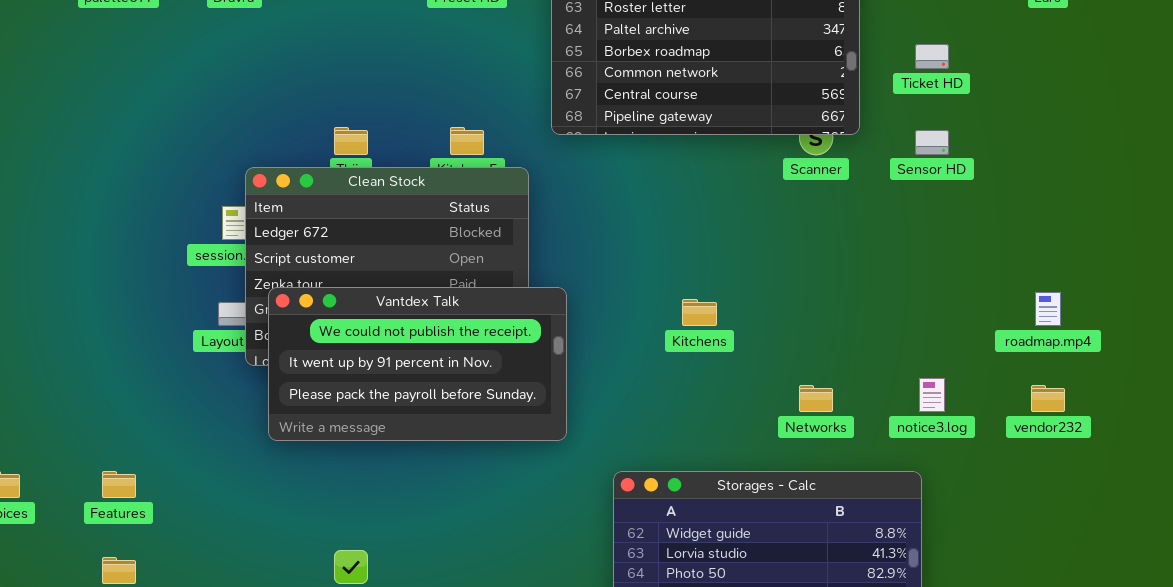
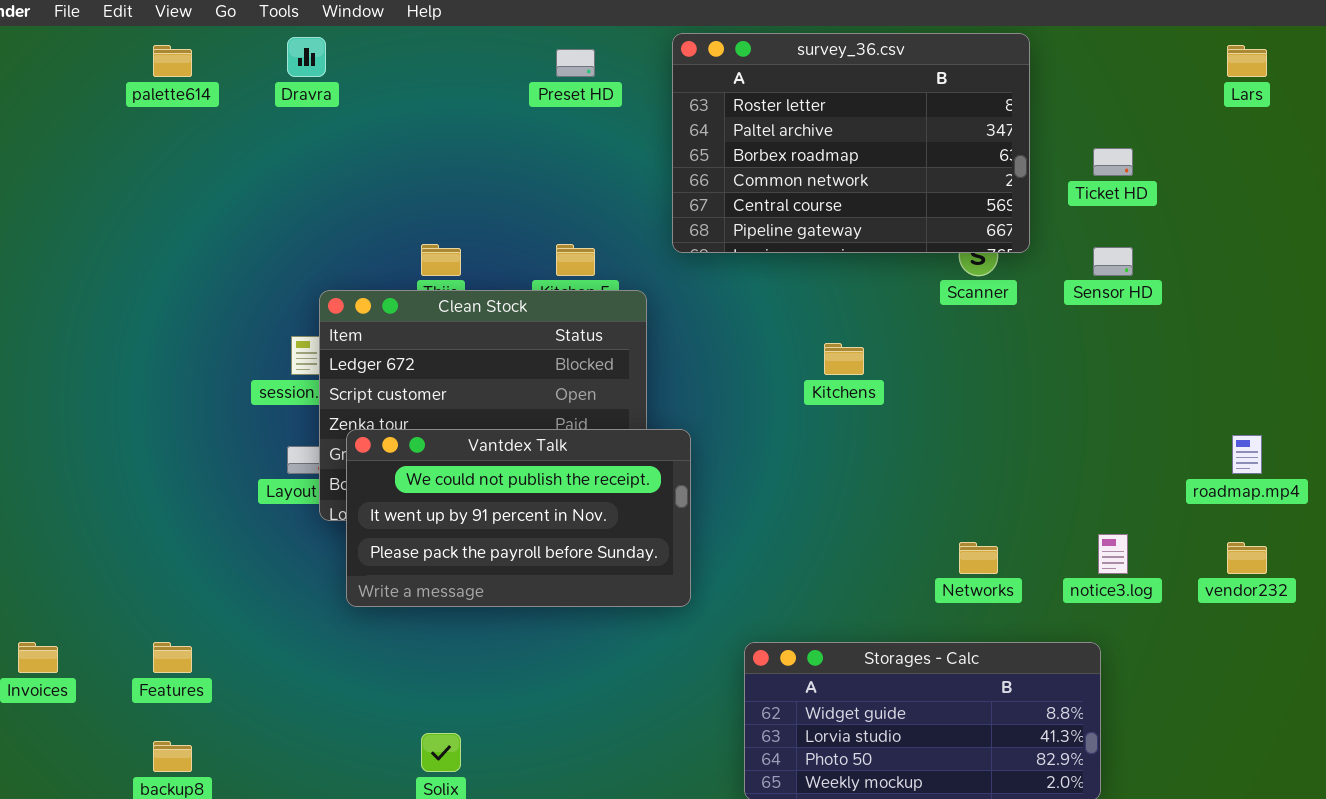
Kitchens: [682,299,717,326] -> [824,343,864,375], moved

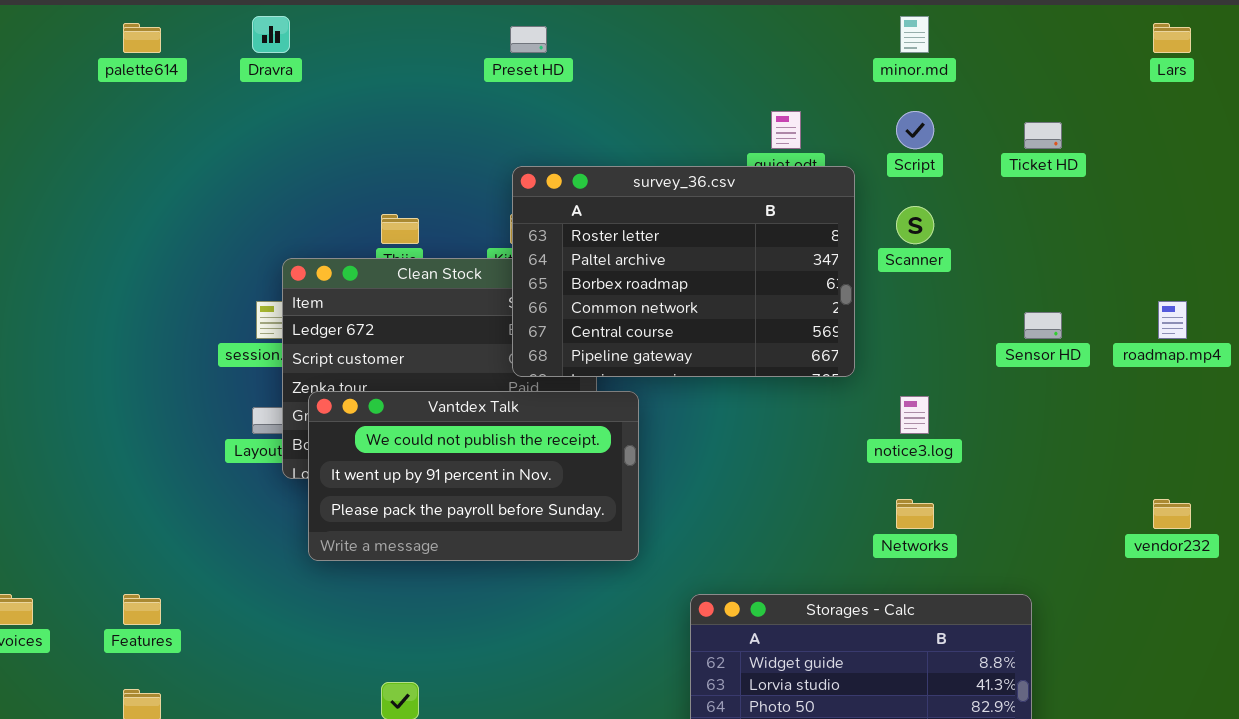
survey_36.csv: [672,33,1030,253] -> [512,166,855,377], moved
Sensor HD: [1093,247,1133,276] -> [1024,312,1062,339], moved
roadmap.mp4: [1232,435,1262,474] -> [1158,301,1187,339], moved
notice3.log: [1098,534,1128,574] -> [900,396,929,434], moved

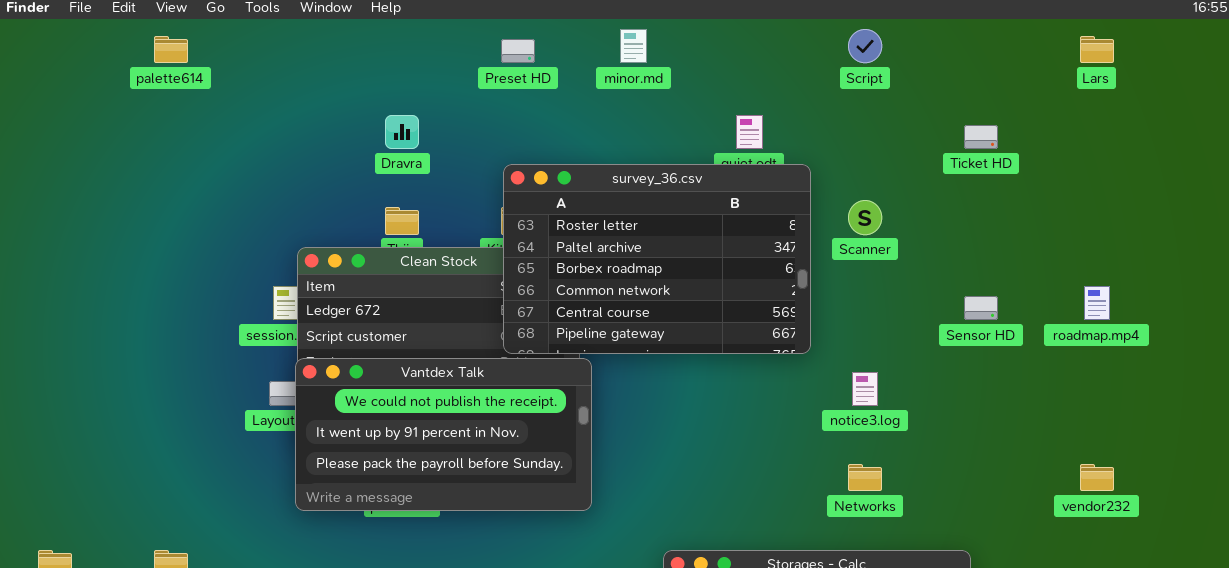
Dravra: [252,16,290,53] -> [385,115,419,149], moved
minor.md: [900,16,929,53] -> [620,29,647,63], moved
Script: [896,111,934,149] -> [848,29,882,63], moved
Vantdex Talk: [308,391,639,561] -> [295,358,592,511], moved

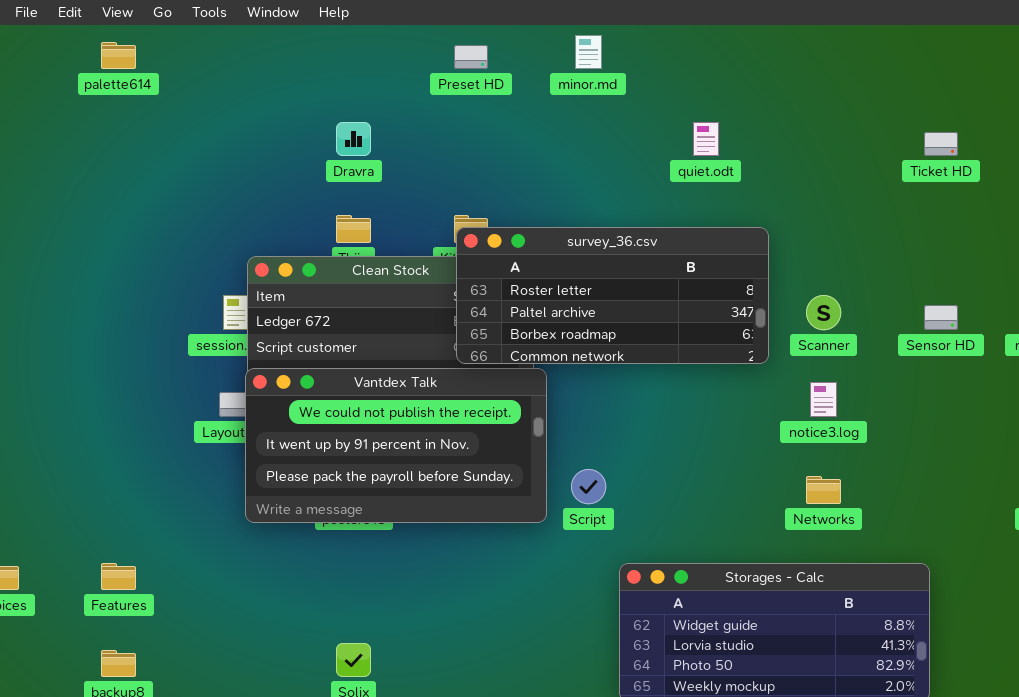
Script: [848,29,882,63] -> [571,469,606,504], moved
survey_36.csv: [503,164,811,354] -> [456,227,769,364], resized
Scanner: [848,200,882,235] -> [806,295,841,330], moved

